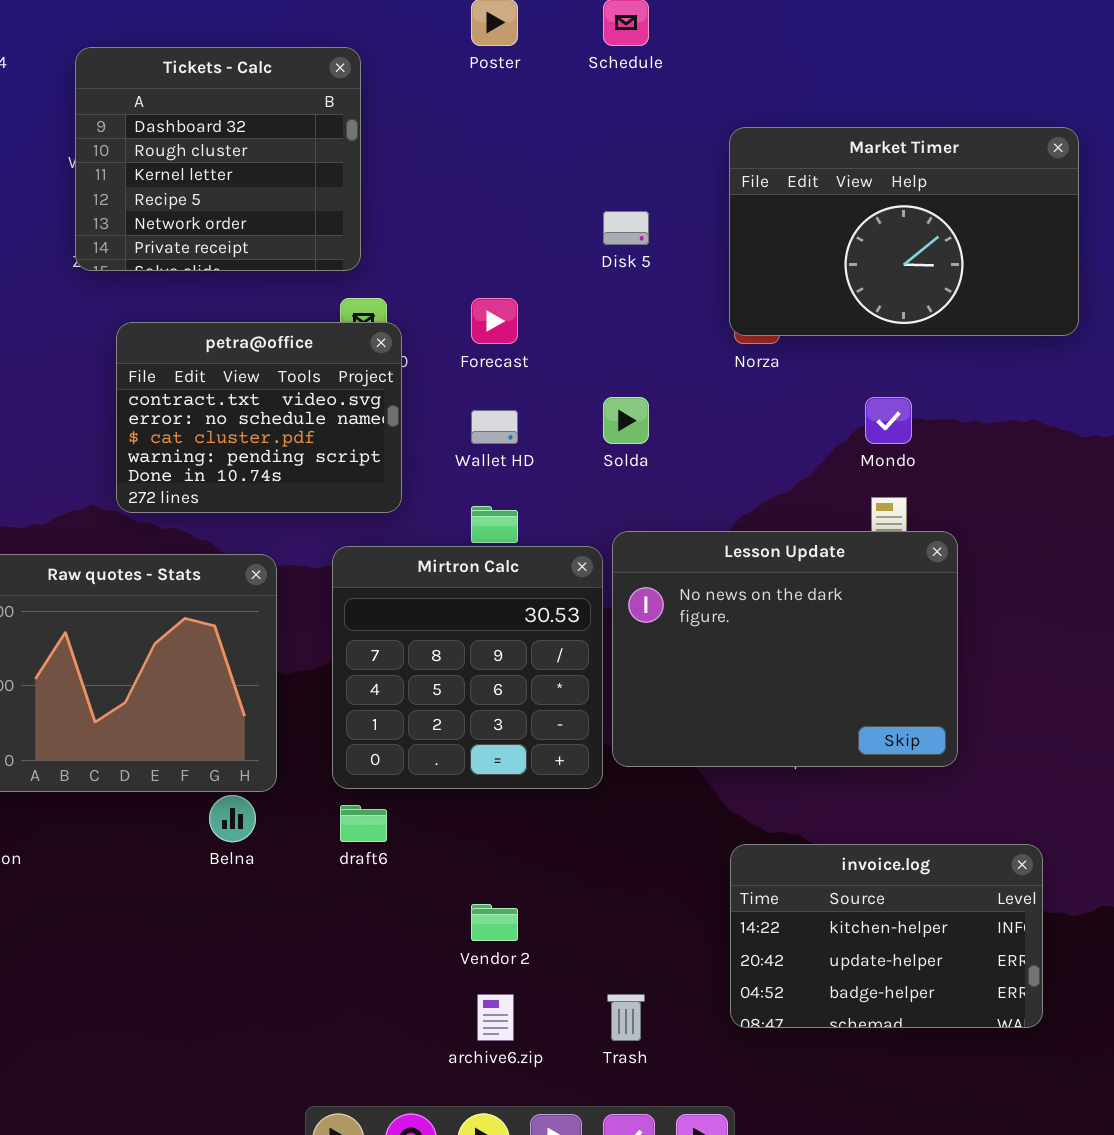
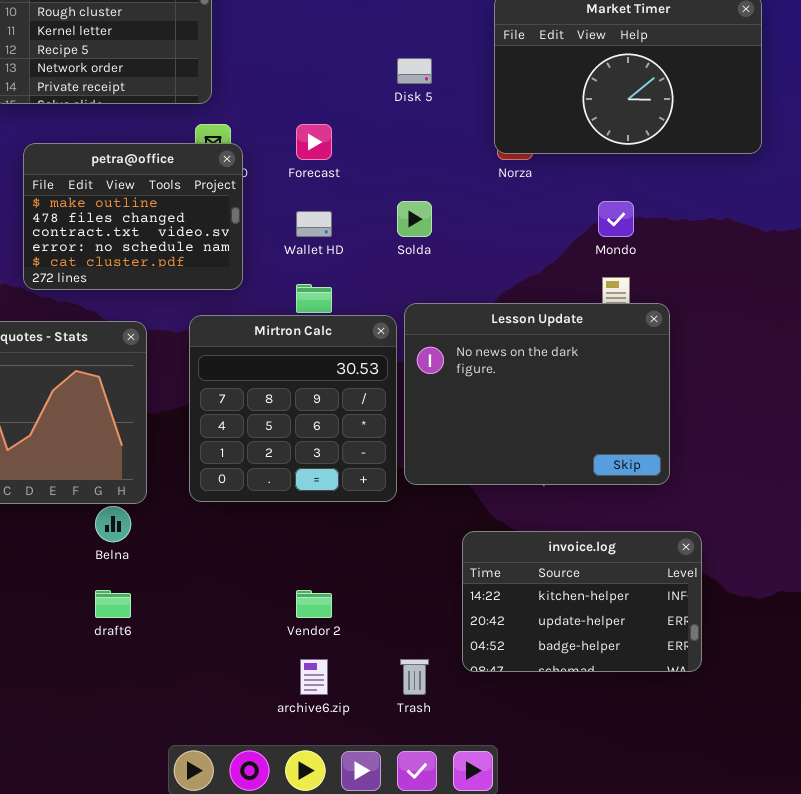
petra@office: [116,322,402,513] -> [23,143,243,290], scrolled up 2 rows
draft6: [340,805,387,842] -> [95,590,131,618], moved
invoice.log: [730,844,1043,1028] -> [462,531,702,672], moved

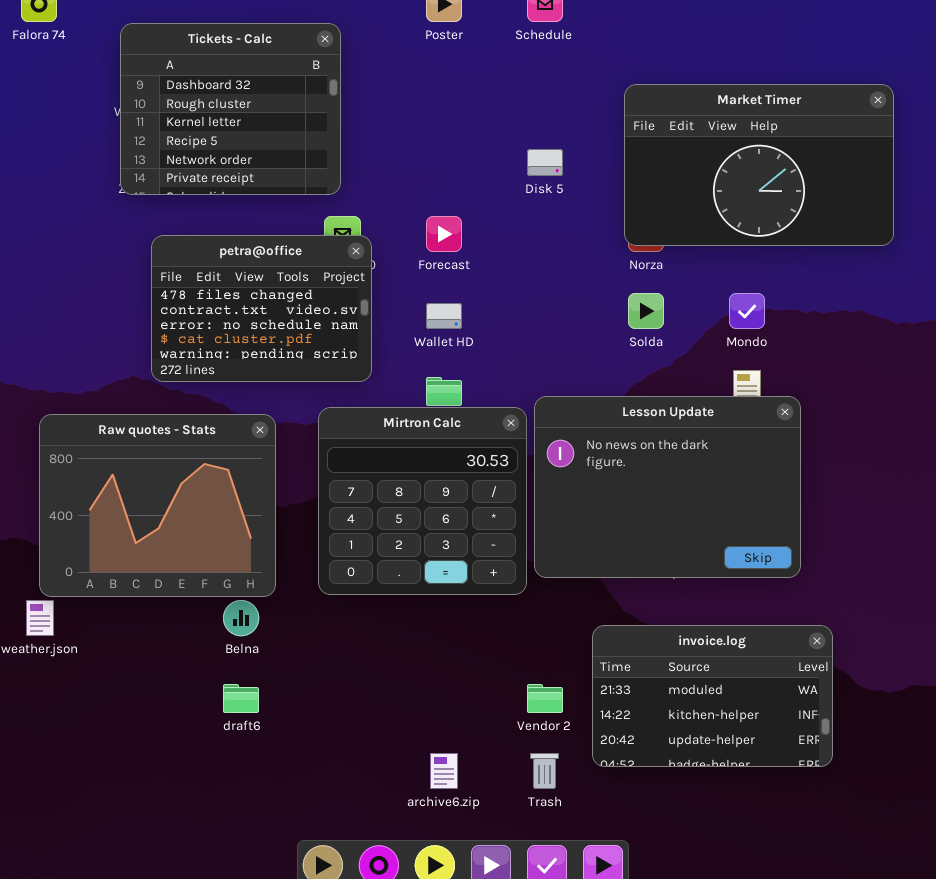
petra@office: [23,143,243,290] -> [151,235,372,382], scrolled down 1 row
Solda: [397,201,432,237] -> [628,293,664,329], moved
invoice.log: [462,531,702,672] -> [592,625,833,767], scrolled up 1 row
Vendor 2: [296,590,332,618] -> [527,684,563,713], moved

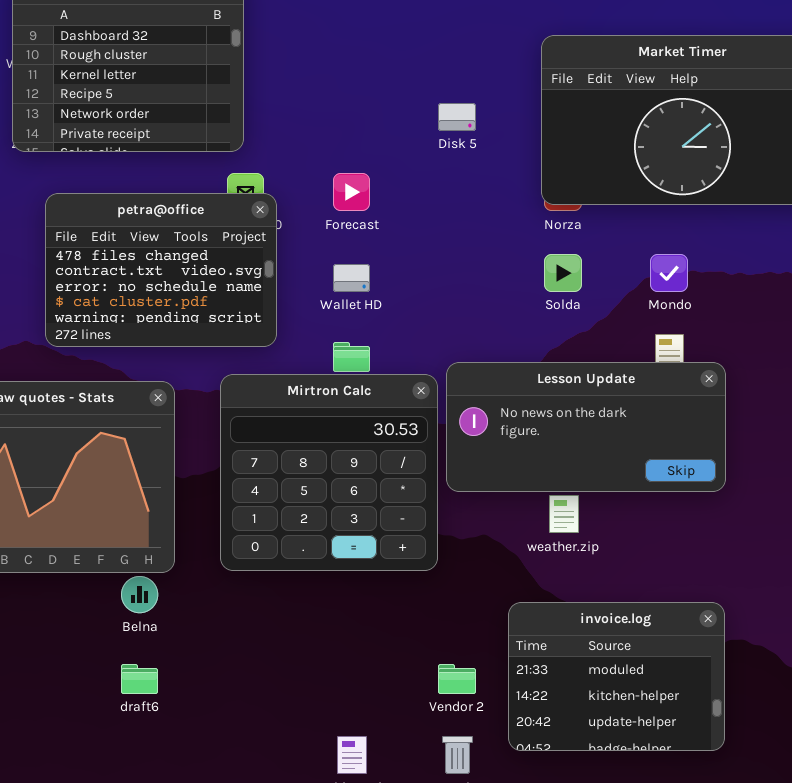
Lesson Update: [534,396,801,578] -> [446,362,726,492], resized
invoice.log: [592,625,833,767] -> [508,602,725,751], resized

